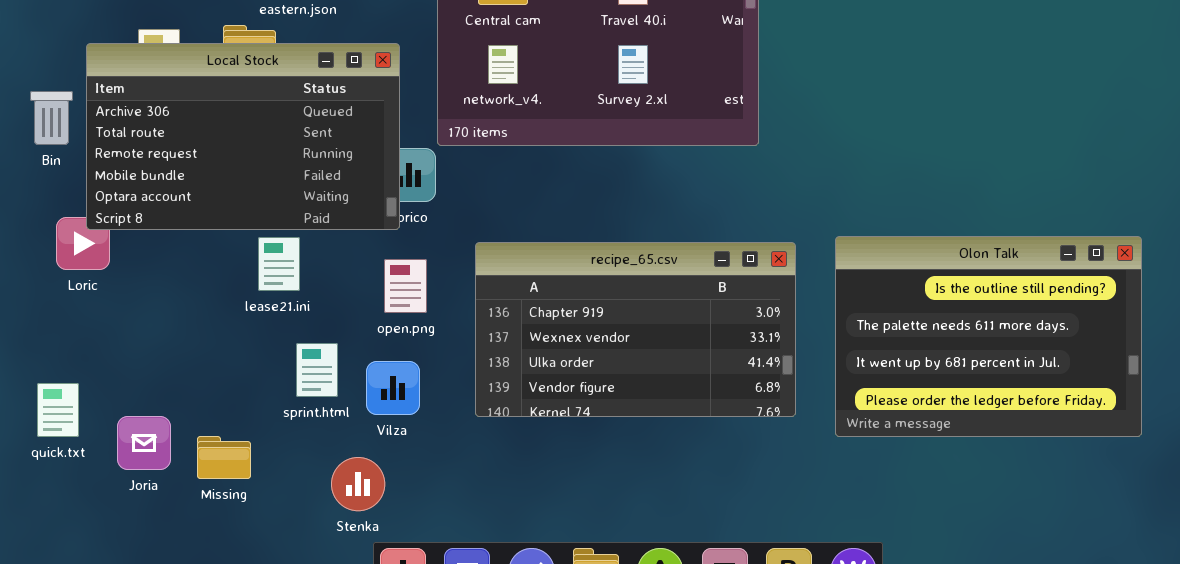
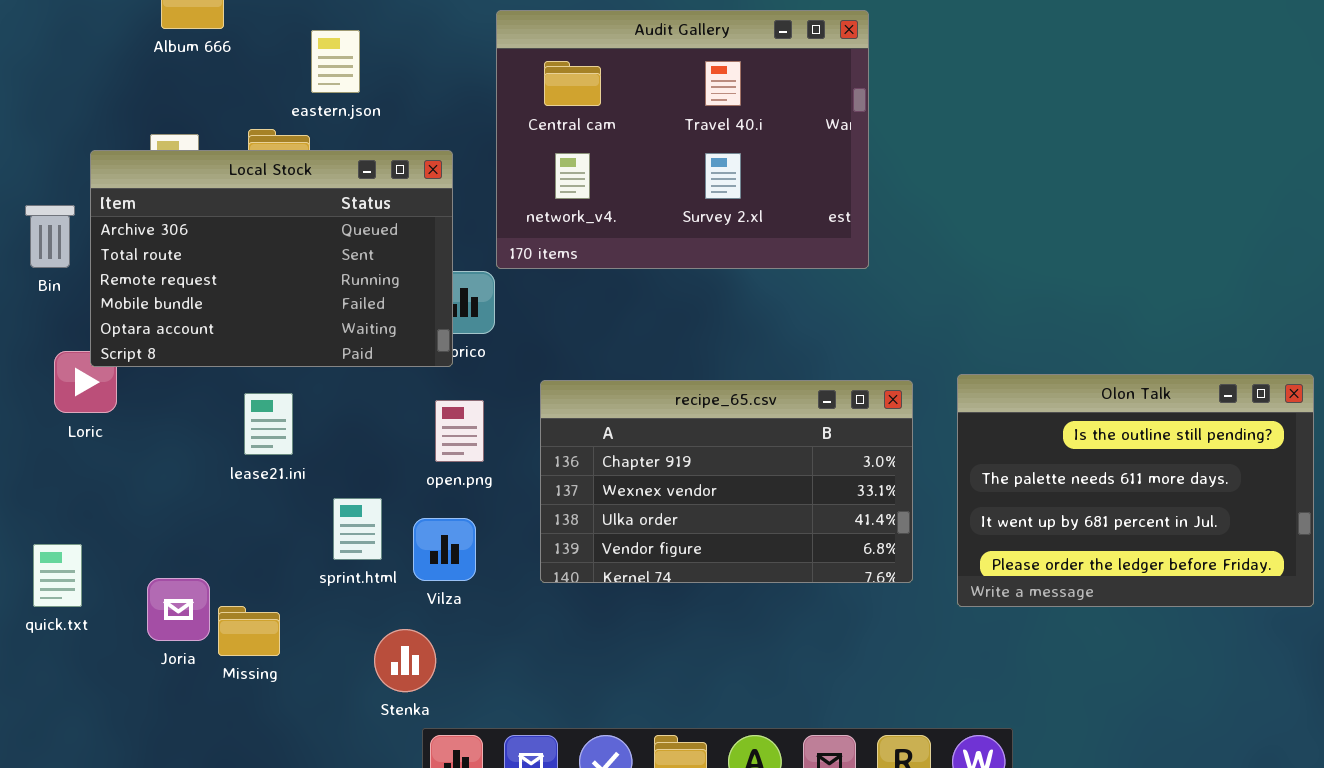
lease21.ini: [258,237,300,291] -> [244,393,293,455], moved
Joria: [117,416,171,470] -> [147,578,210,641], moved

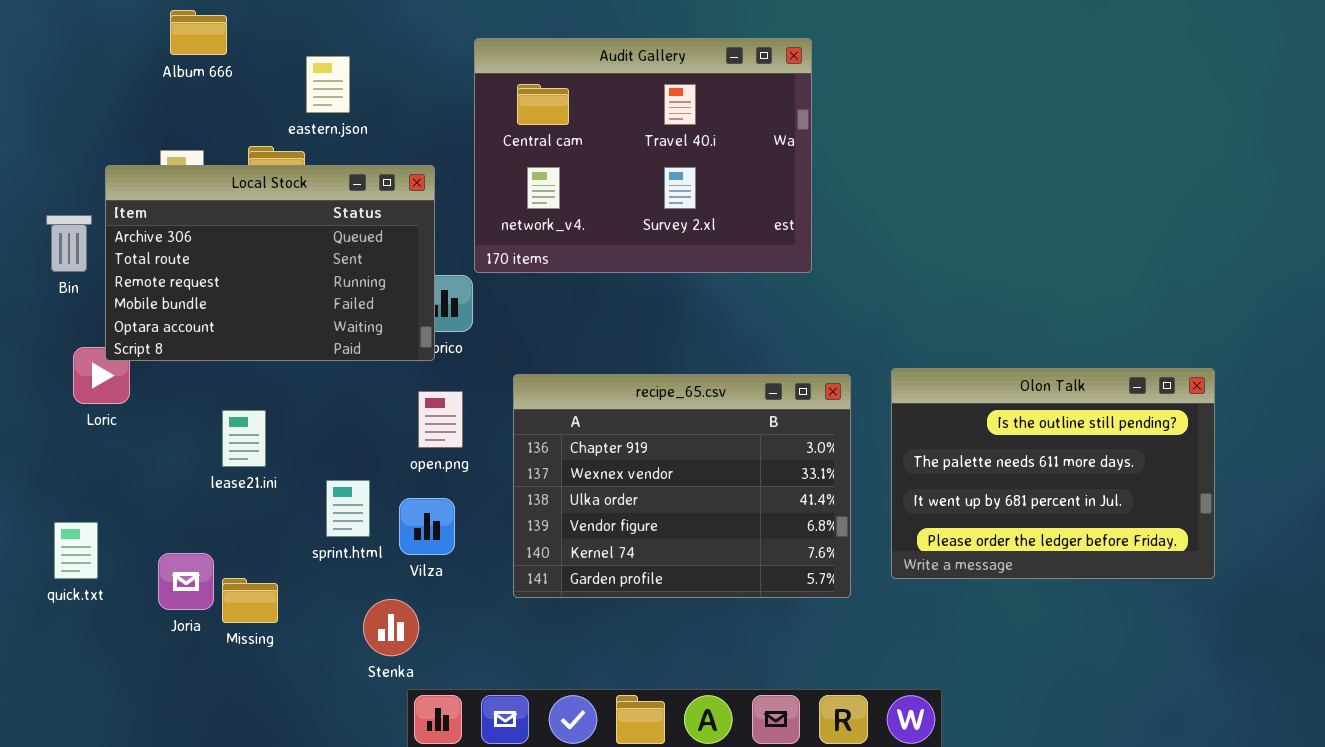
recipe_65.csv: [540,380,913,583] -> [513,374,851,598], resized
lease21.ini: [244,393,293,455] -> [222,410,266,467], moved

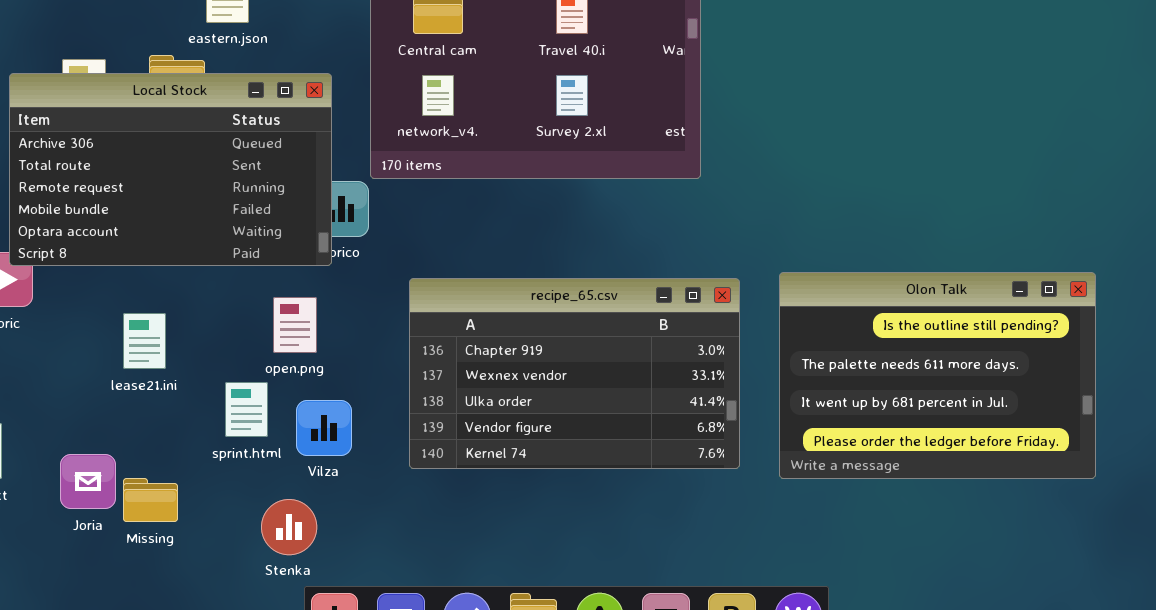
recipe_65.csv: [513,374,851,598] -> [409,278,740,469], resized
open.png: [418,391,463,448] -> [273,297,317,353], moved

